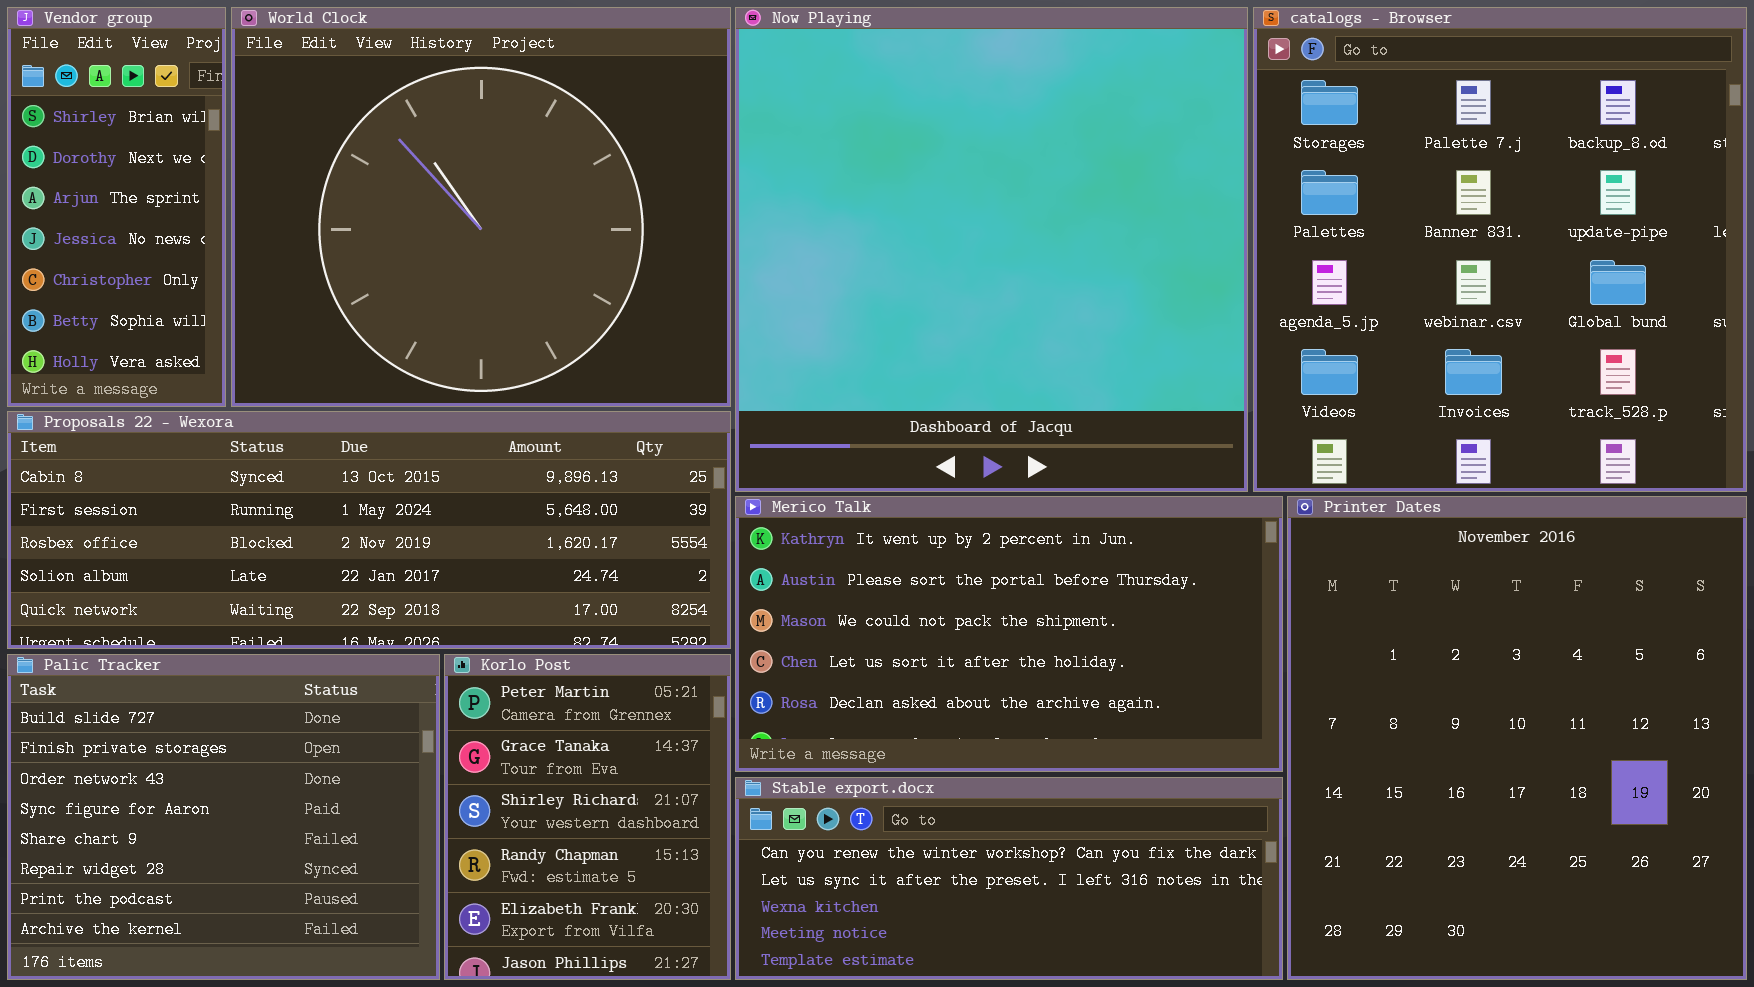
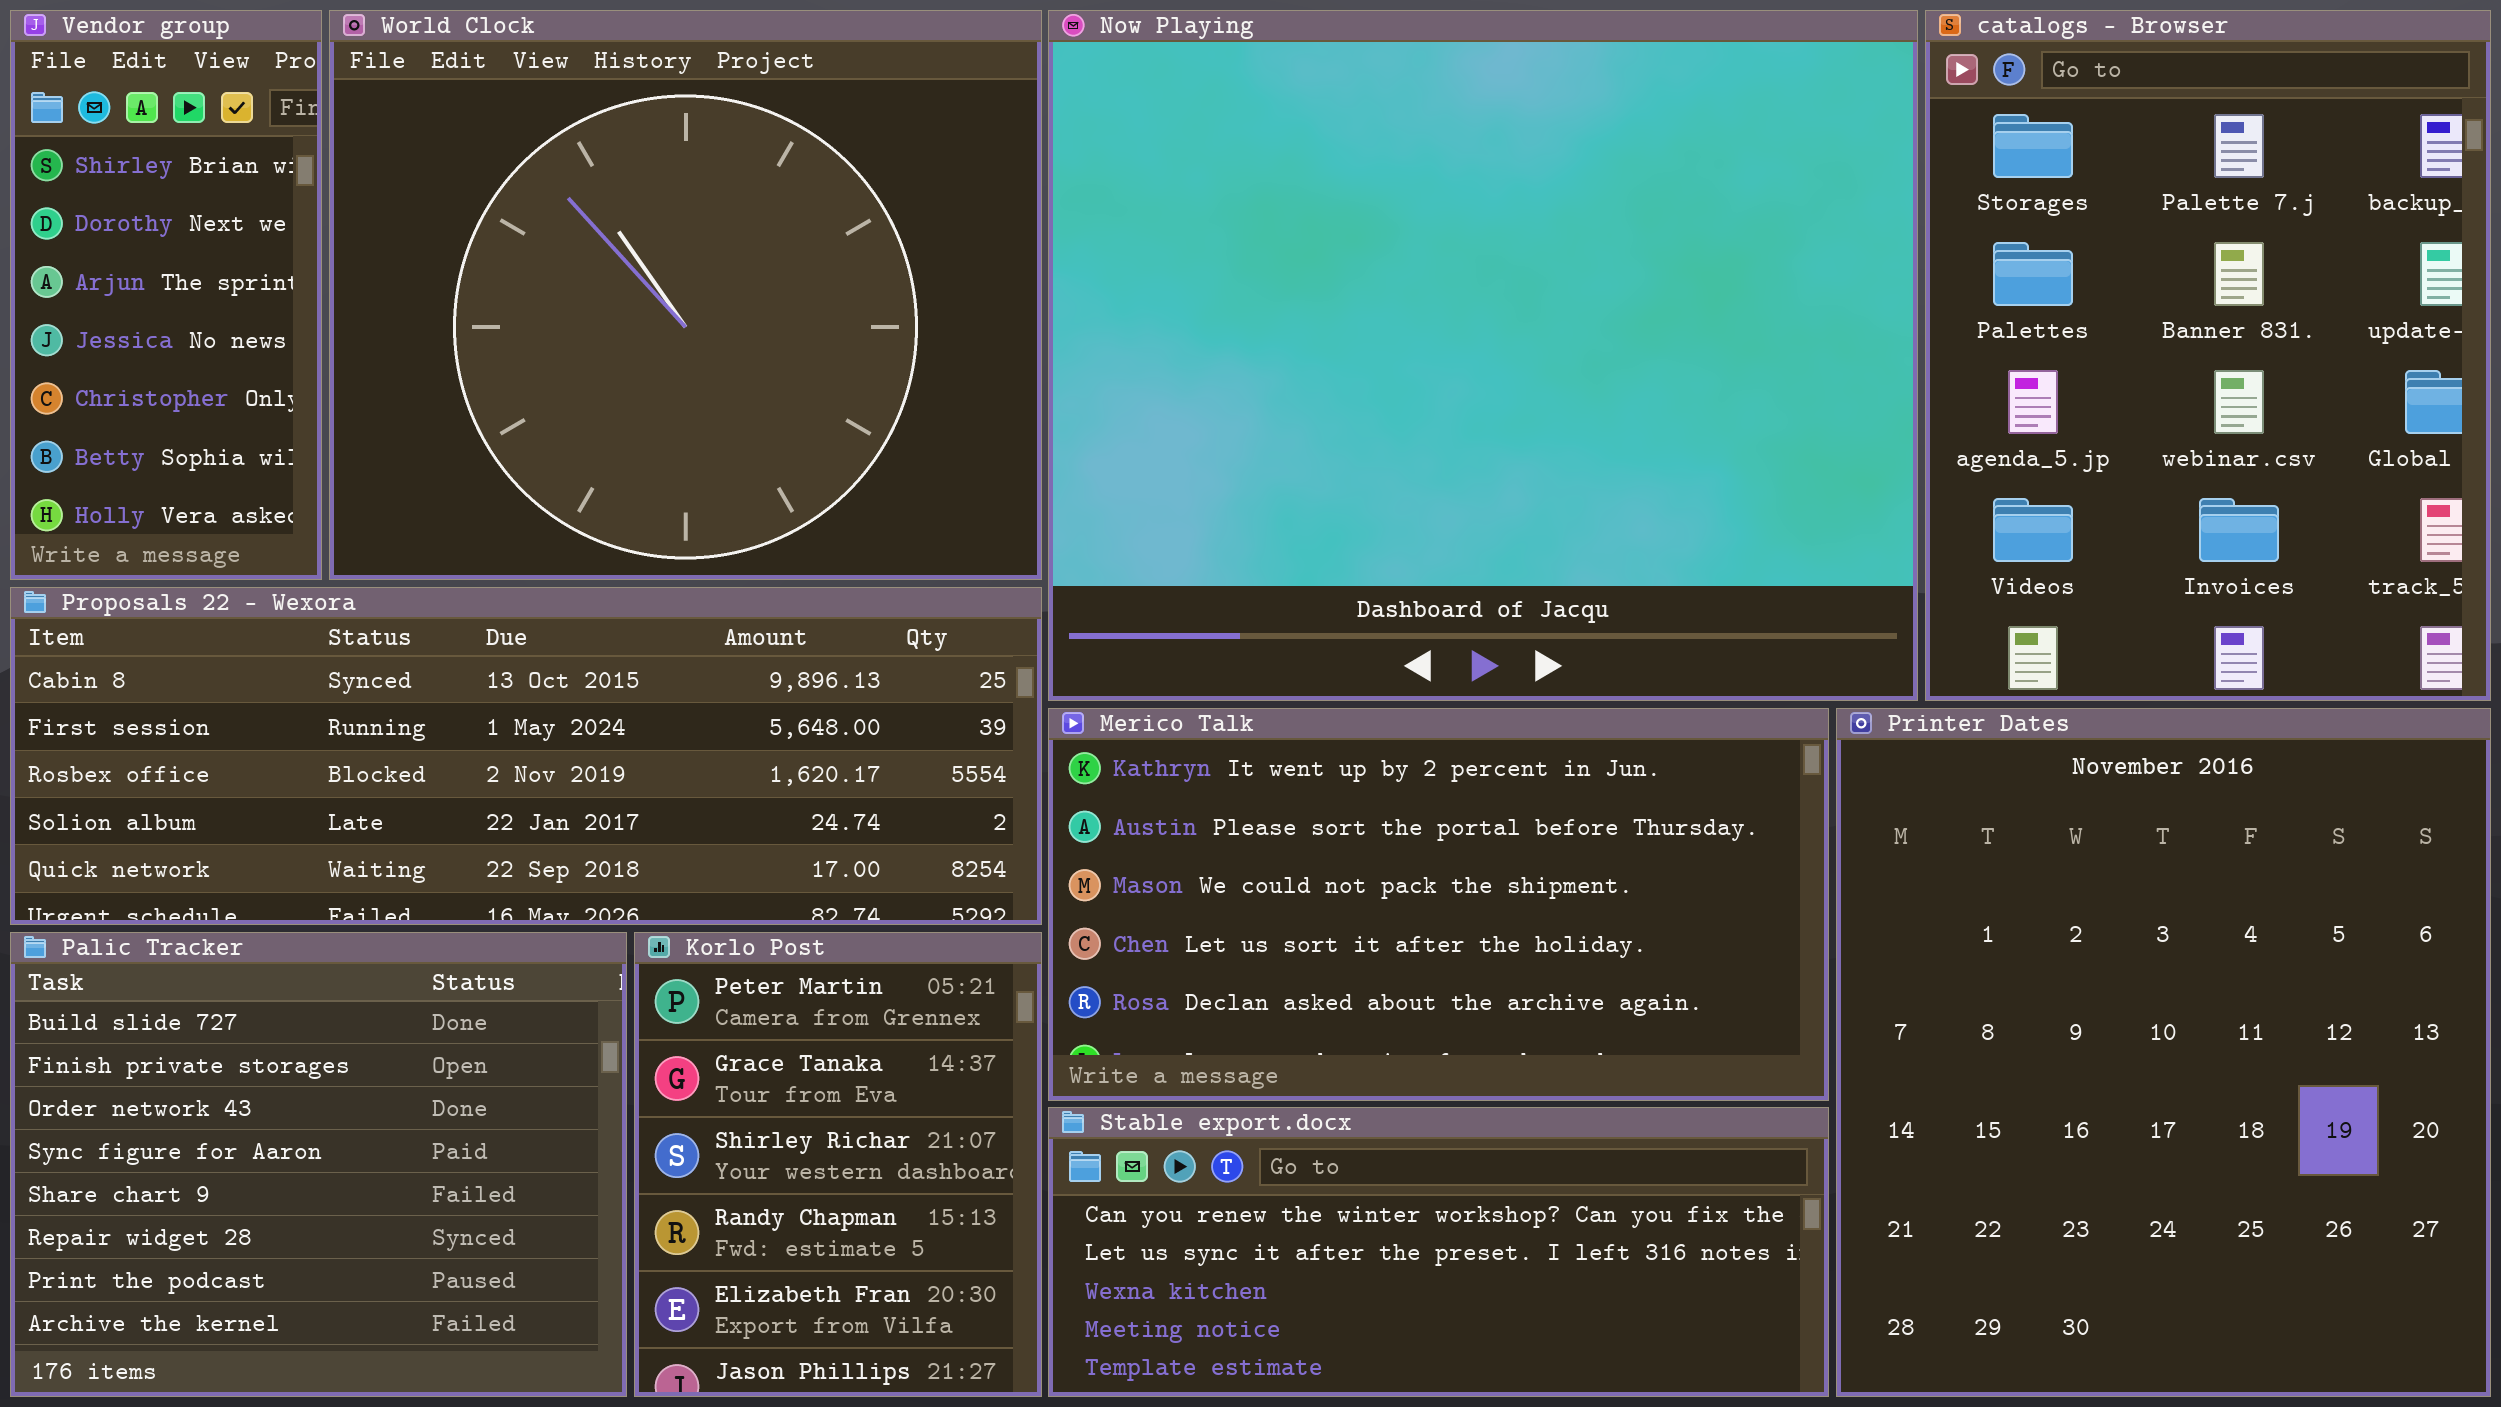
Now Playing: [735,7,1248,492] -> [1048,10,1918,701], resized
catalogs - Browser: [1253,7,1747,492] -> [1925,10,2491,701], resized

